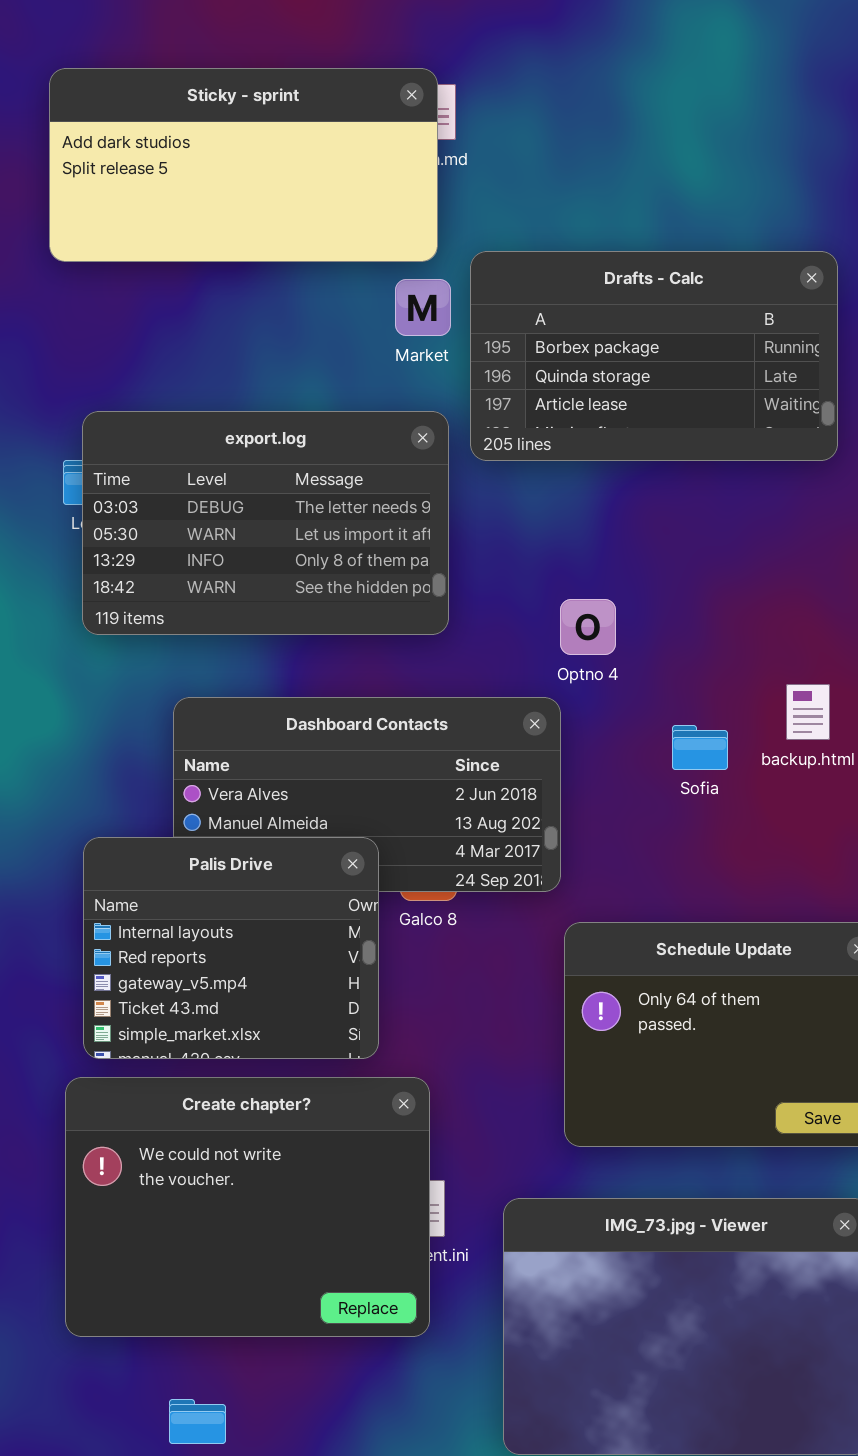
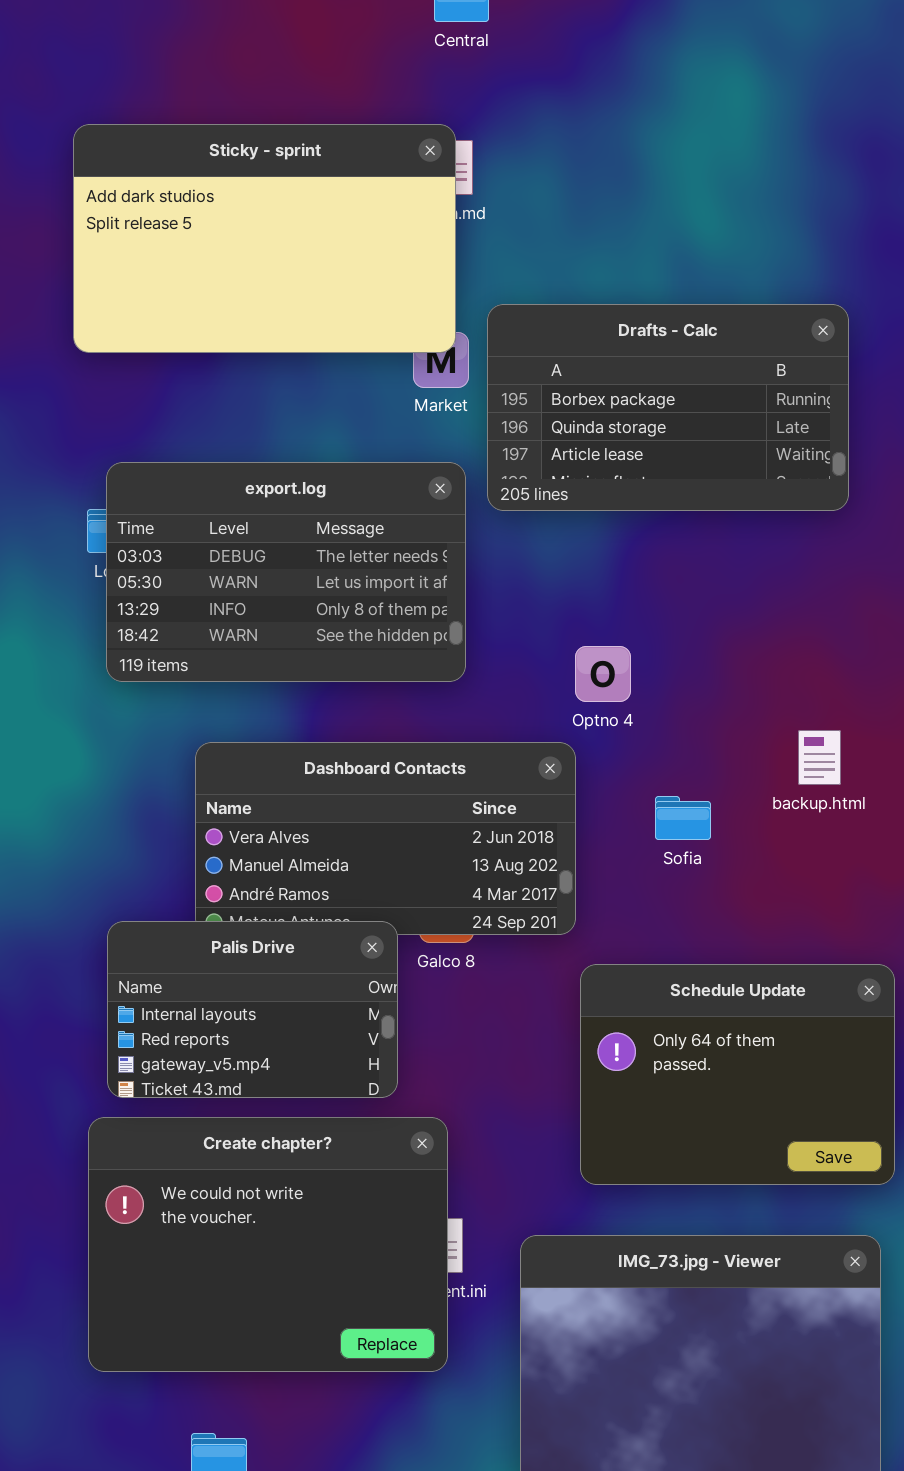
Sticky - sprint: [49,68,438,262] -> [73,124,456,353], resized
Sofia: [672,725,728,770] -> [655,796,711,840], moved
Palis Drive: [83,837,379,1059] -> [107,921,398,1098], resized

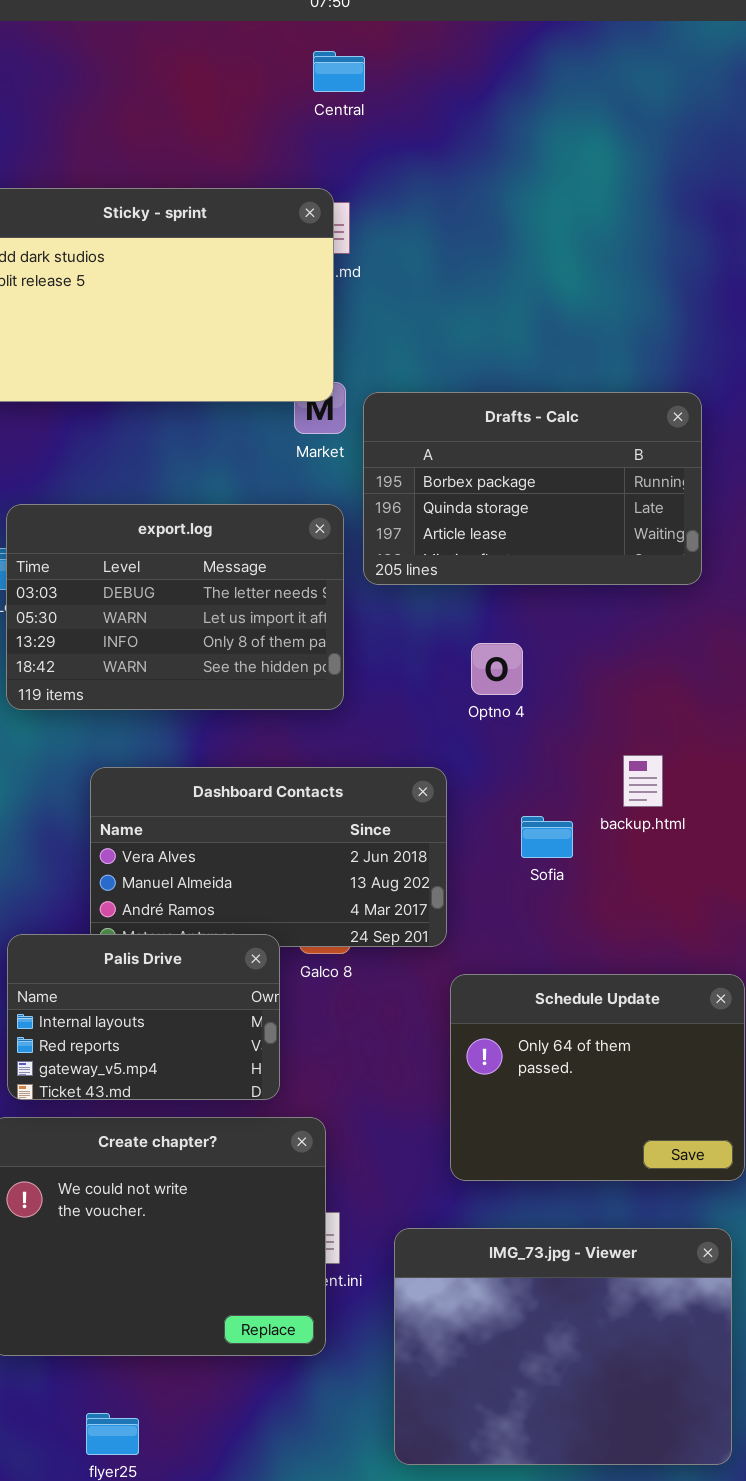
Drafts - Calc: [487,304,849,511] -> [363,392,702,585], moved
Optno 4: [575,646,631,702] -> [471,643,523,695], moved
backup.html: [798,730,841,785] -> [623,755,663,807], moved

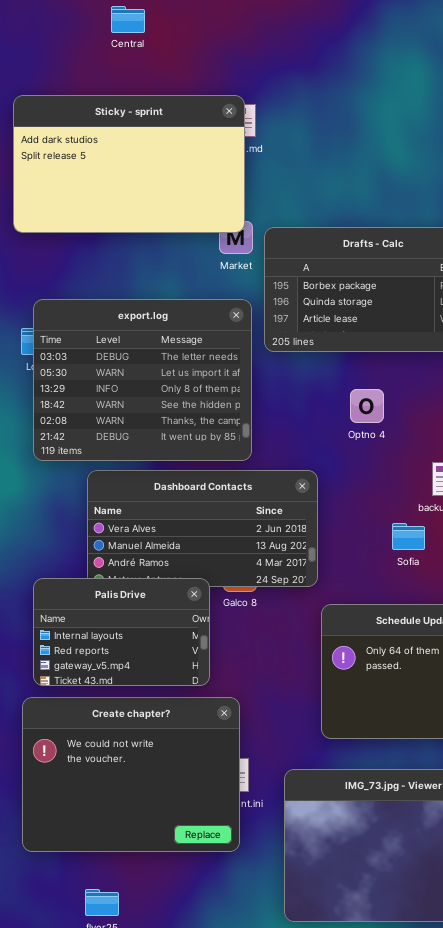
Central: [313,51,365,92] -> [111,6,145,33], moved
export.log: [6,504,344,710] -> [33,299,252,461], resized
Optno 4: [471,643,523,695] -> [350,389,384,423], moved
Sofia: [521,816,573,858] -> [392,523,425,550], moved

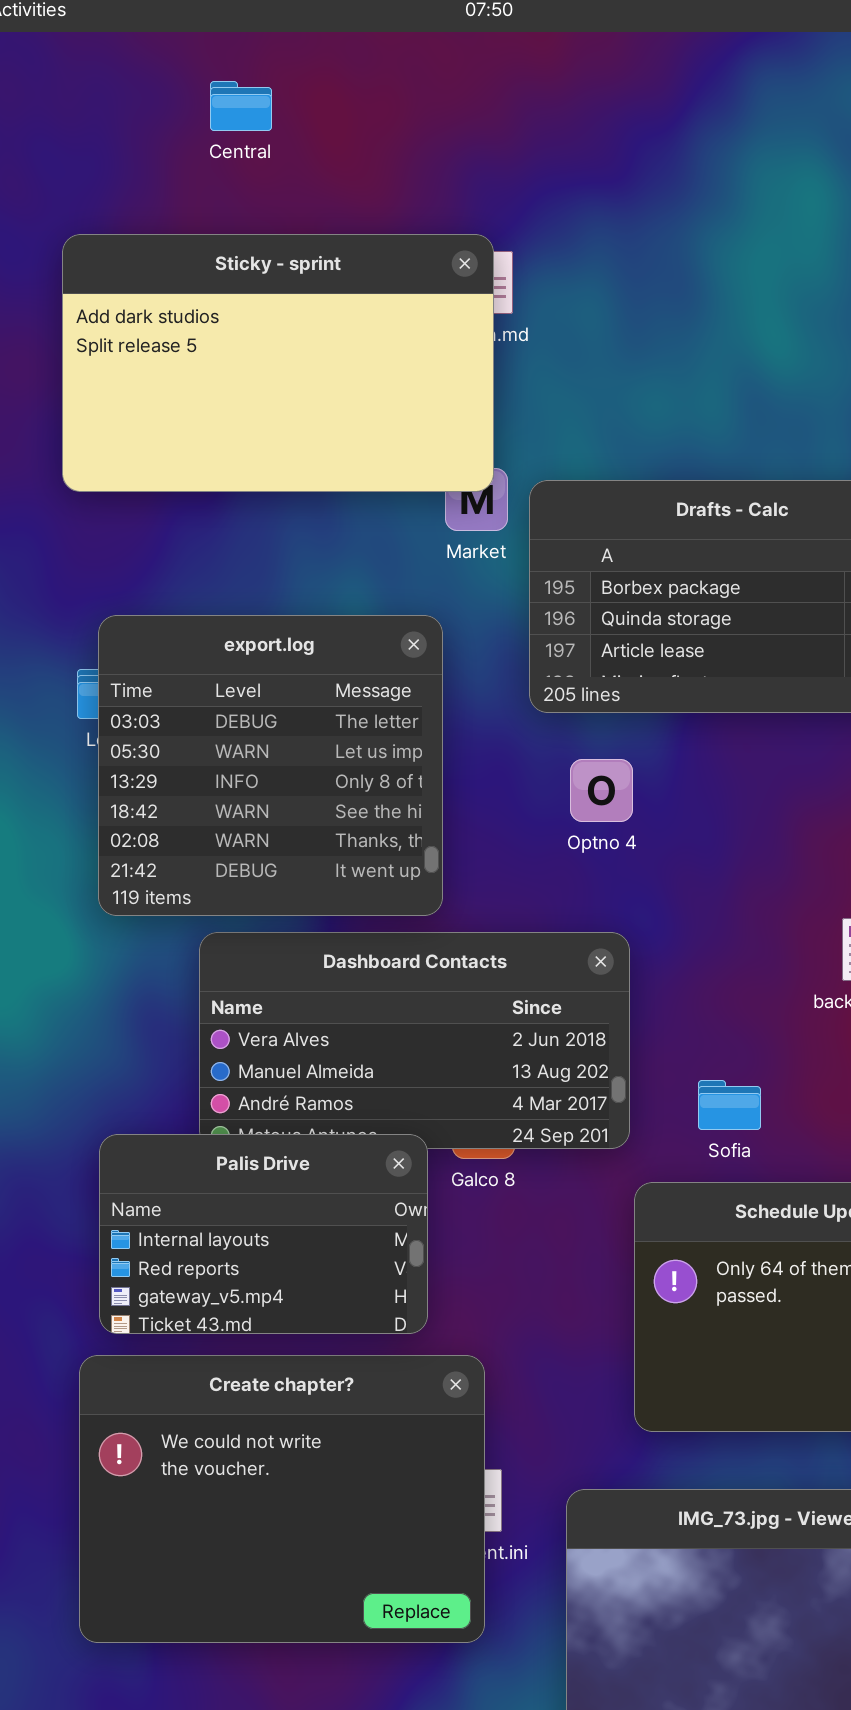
Central: [111,6,145,33] -> [210,81,272,131], moved
export.log: [33,299,252,461] -> [98,615,443,916], resized
Optno 4: [350,389,384,423] -> [570,759,633,822], moved
Sofia: [392,523,425,550] -> [698,1080,761,1130], moved

